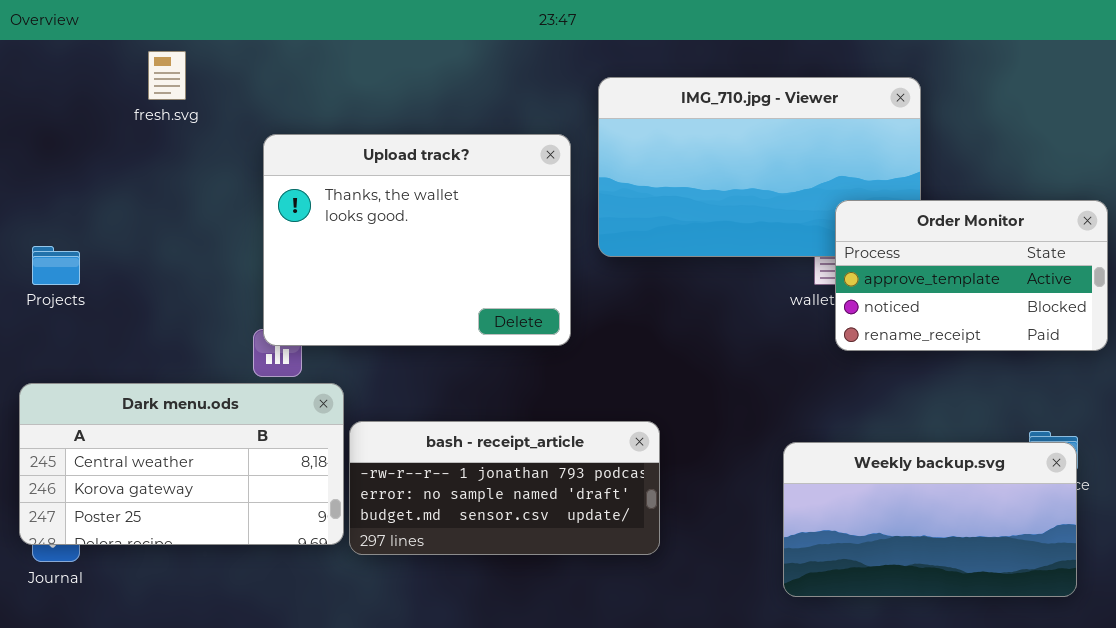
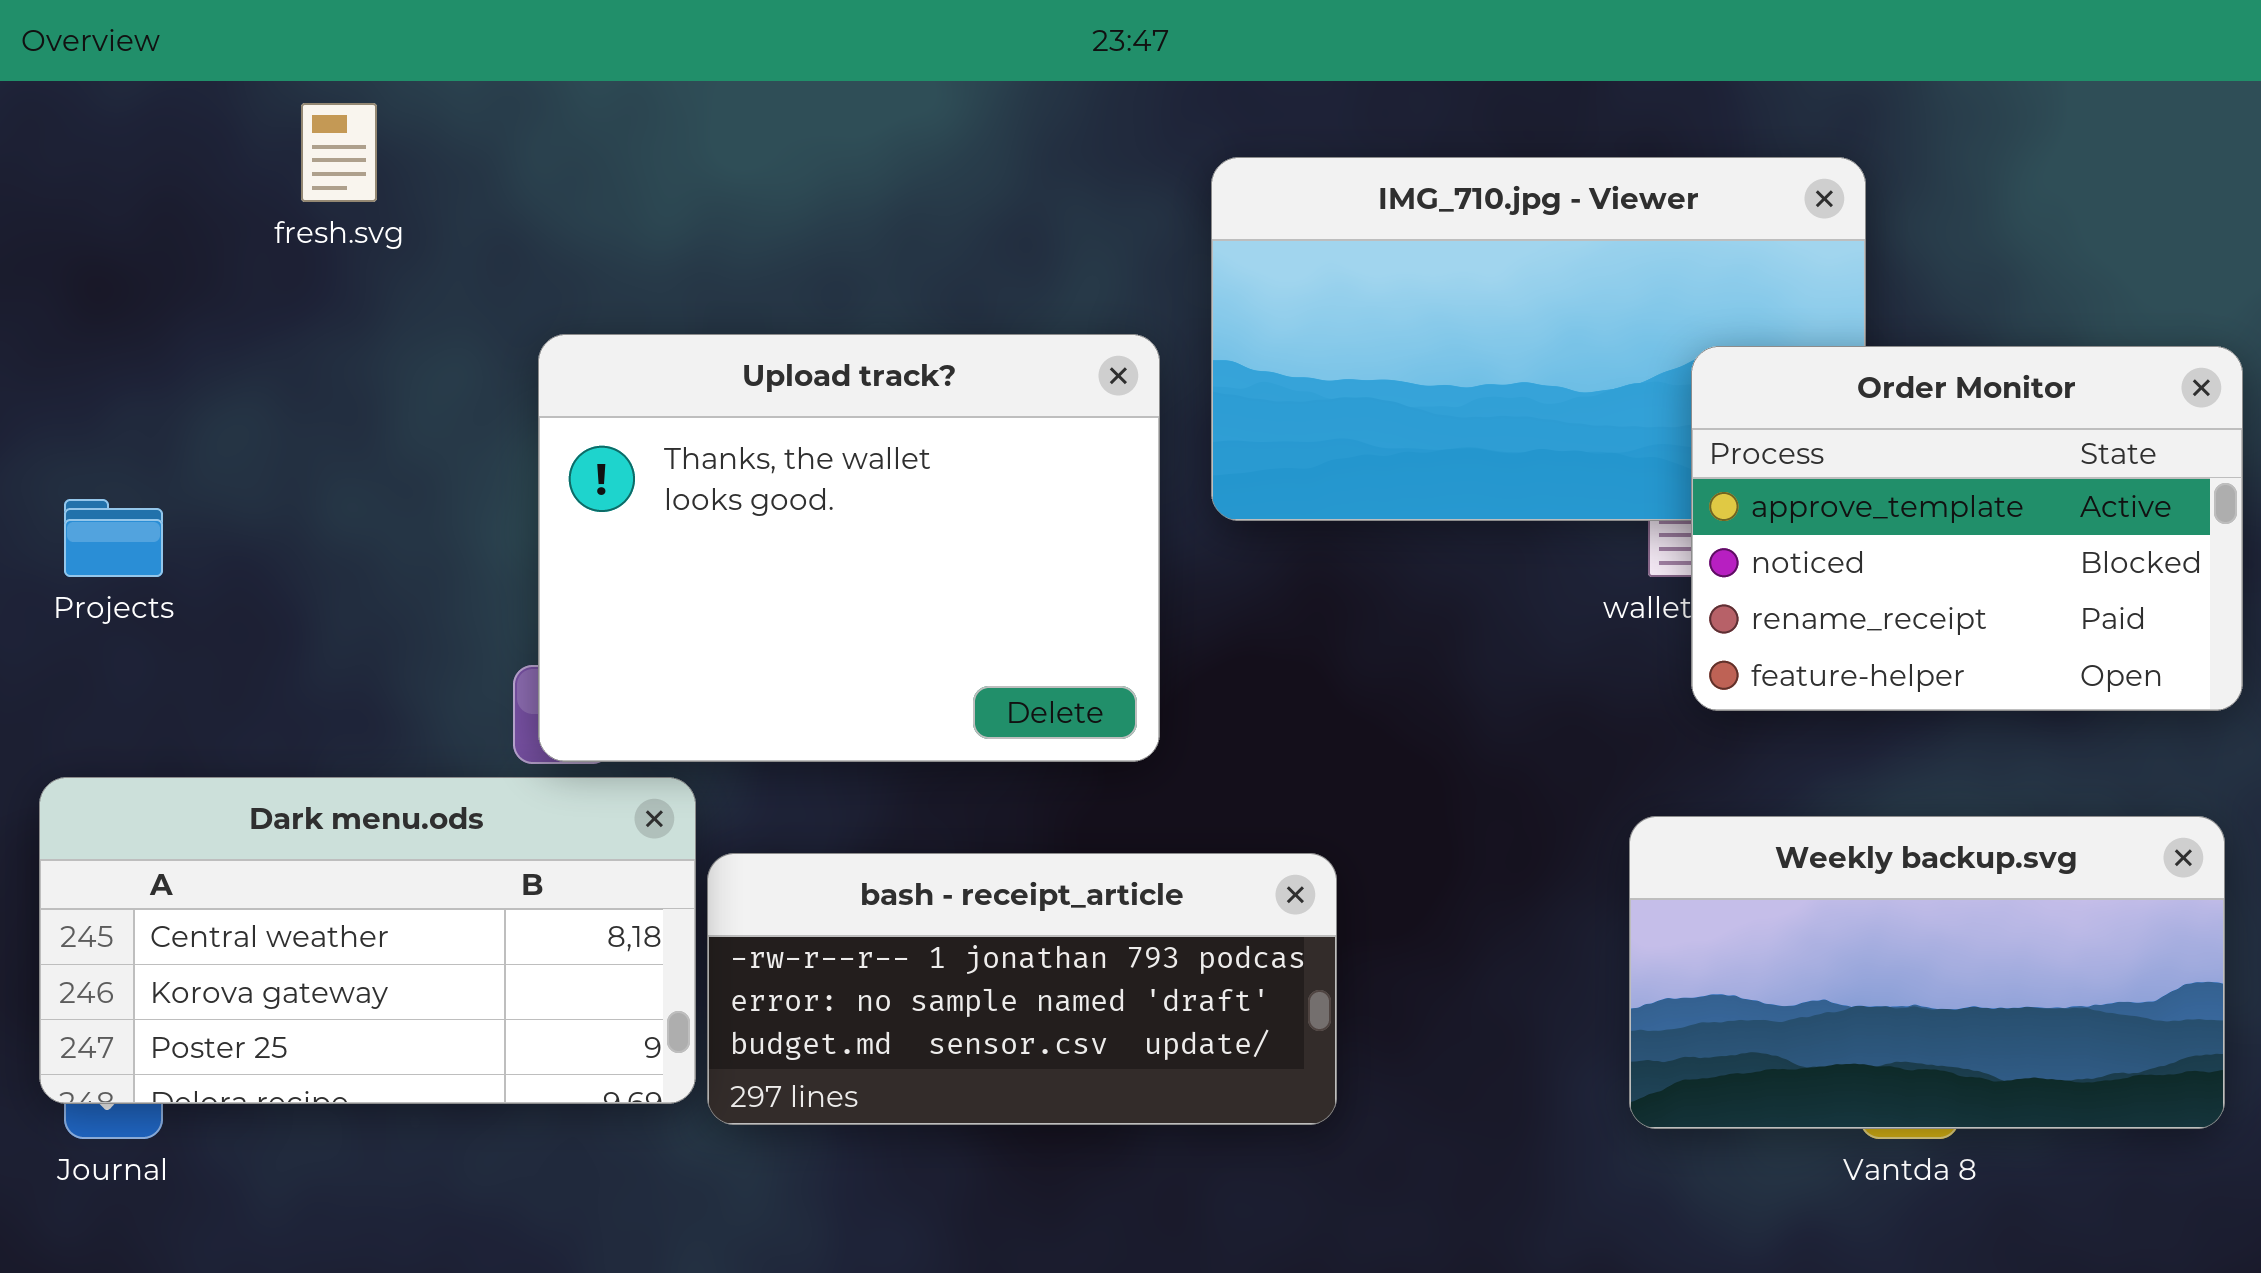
Upload track?: [263,134,571,346] -> [538,334,1160,762], moved
Order Monitor: [835,200,1108,351] -> [1691,346,2243,711], resized
Weekly backup.svg: [783,442,1077,597] -> [1629,816,2225,1129], moved

